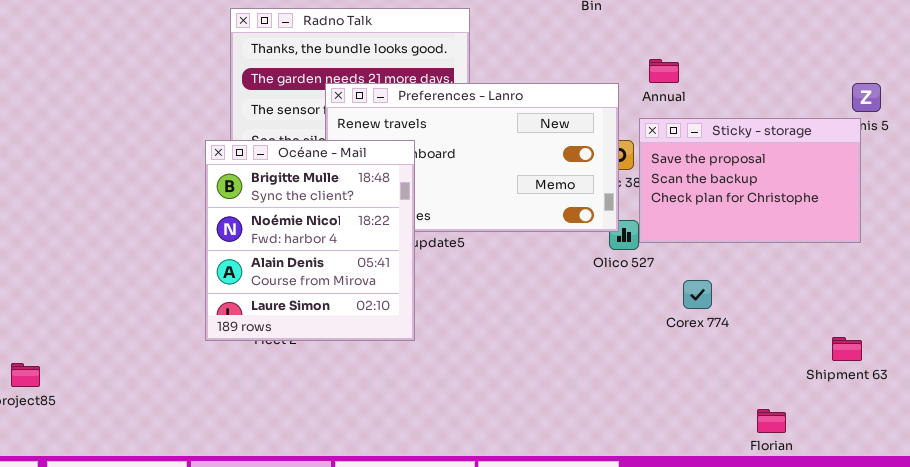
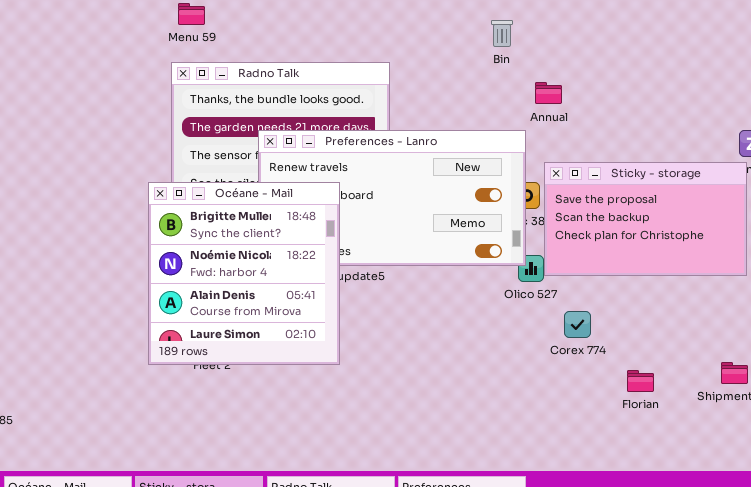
Annual: [649,59,679,83] -> [535,82,562,104], moved
Corex 774: [683,280,712,309] -> [564,311,591,338], moved
Florian: [757,409,786,433] -> [627,370,654,392], moved

